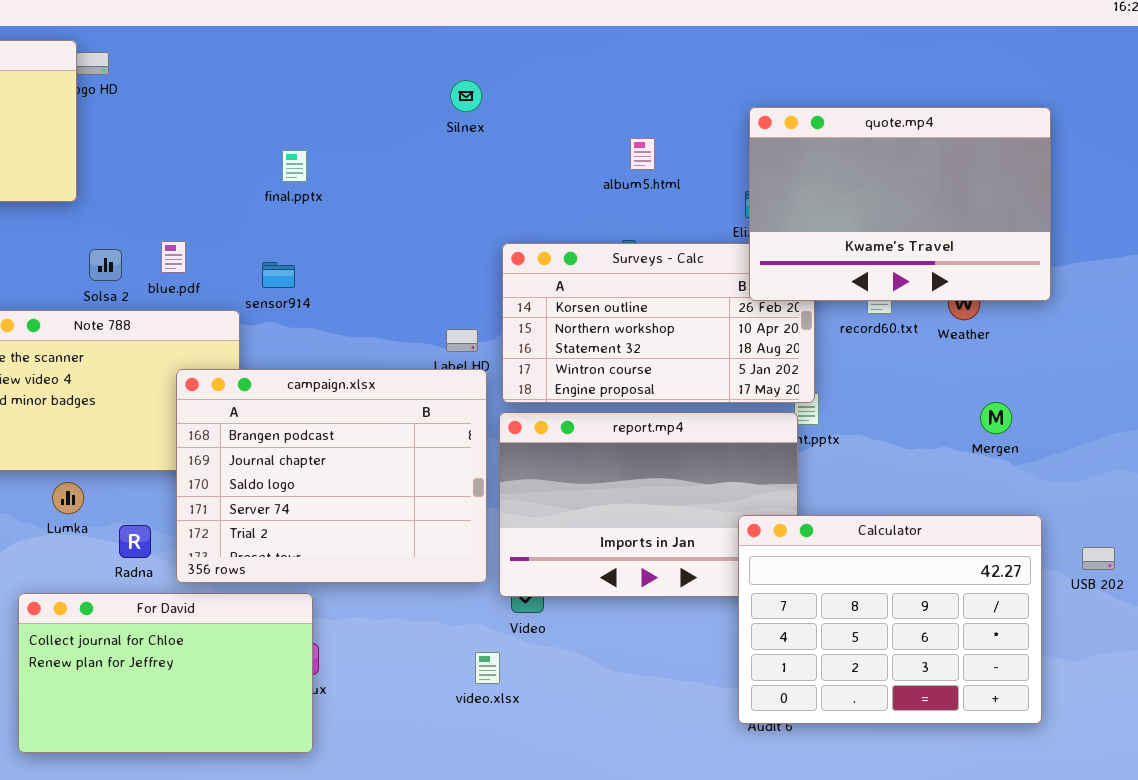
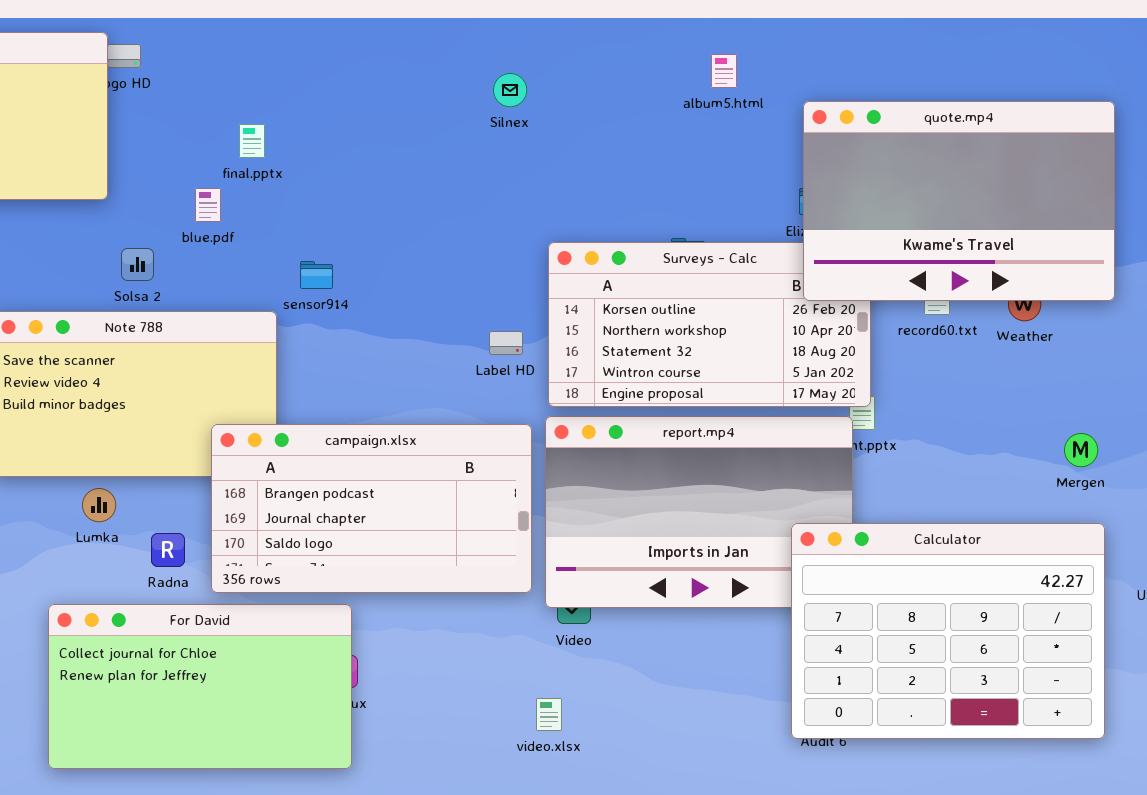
album5.html: [630,138,655,170] -> [711,54,737,88], moved
final.pptx: [282,150,307,182] -> [239,124,265,158], moved
blue.pdf: [161,241,186,273] -> [195,188,221,222], moved
campaign.xlsx: [176,369,487,583] -> [211,424,532,593], resized
Mergen: [980,402,1012,434] -> [1064,433,1098,467], moved
video.xlsx: [475,652,500,684] -> [536,698,562,731], moved

